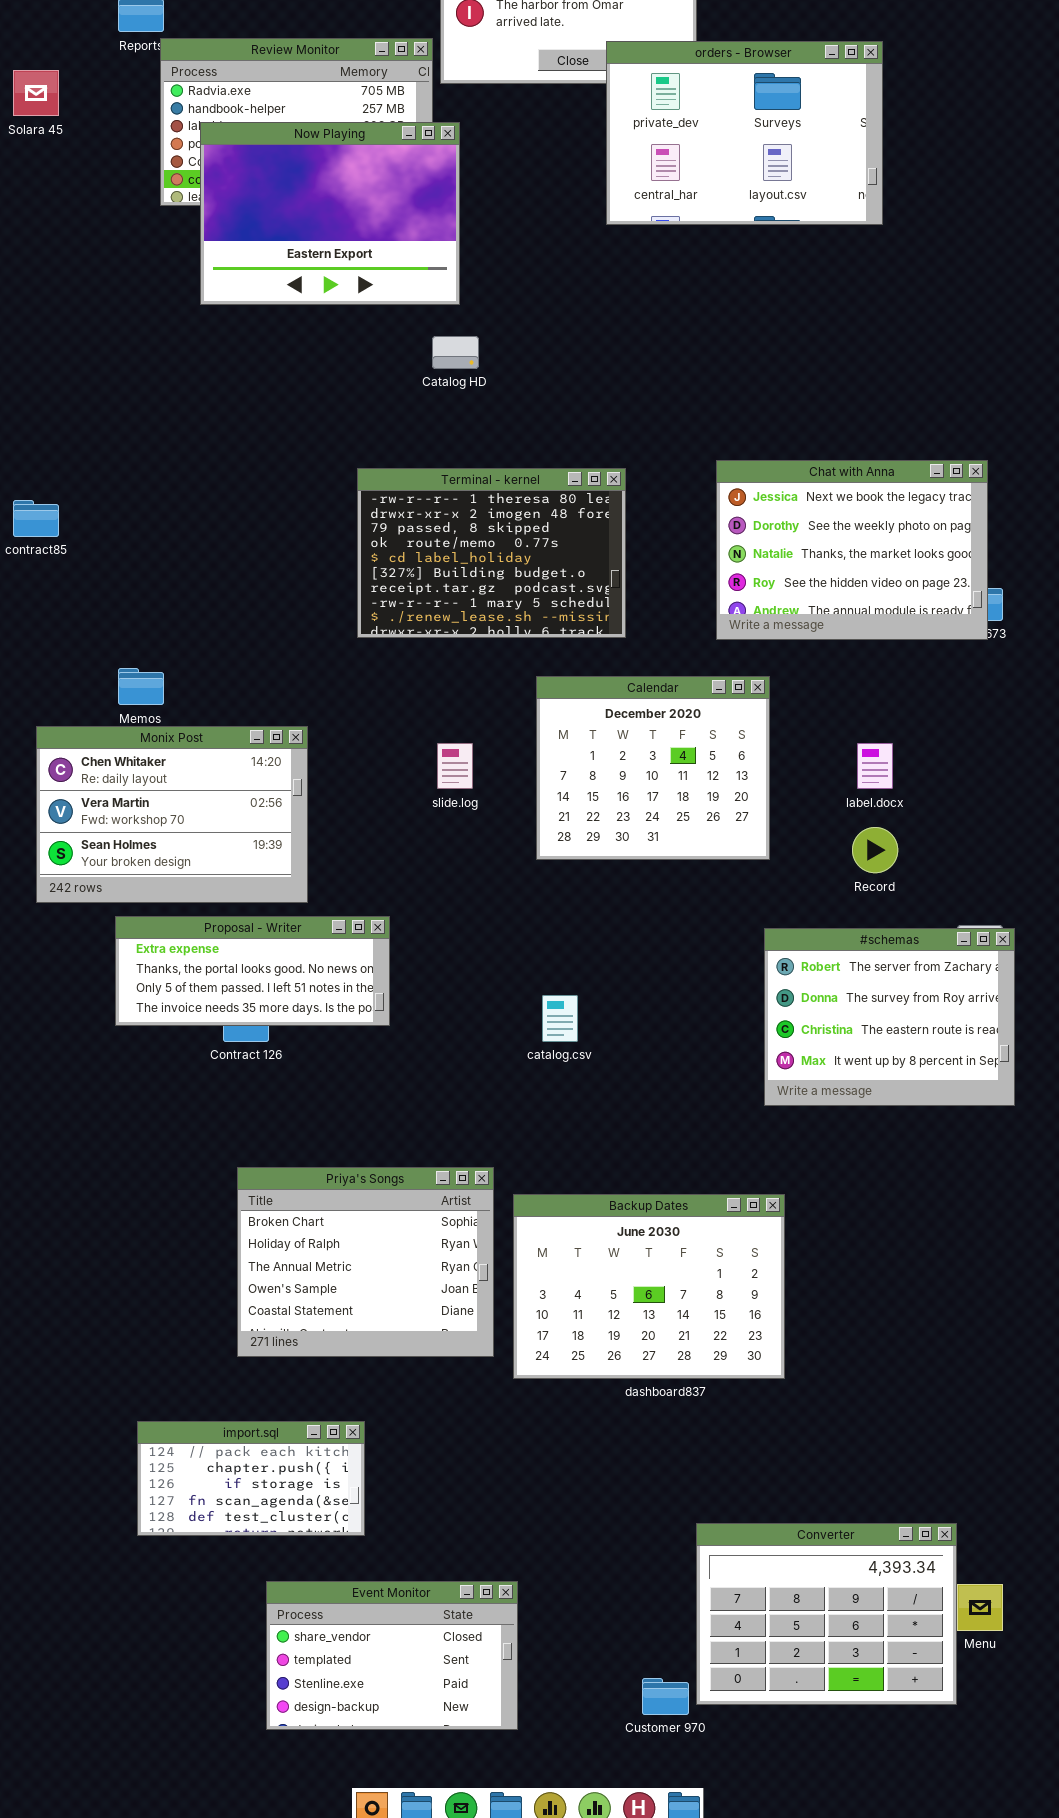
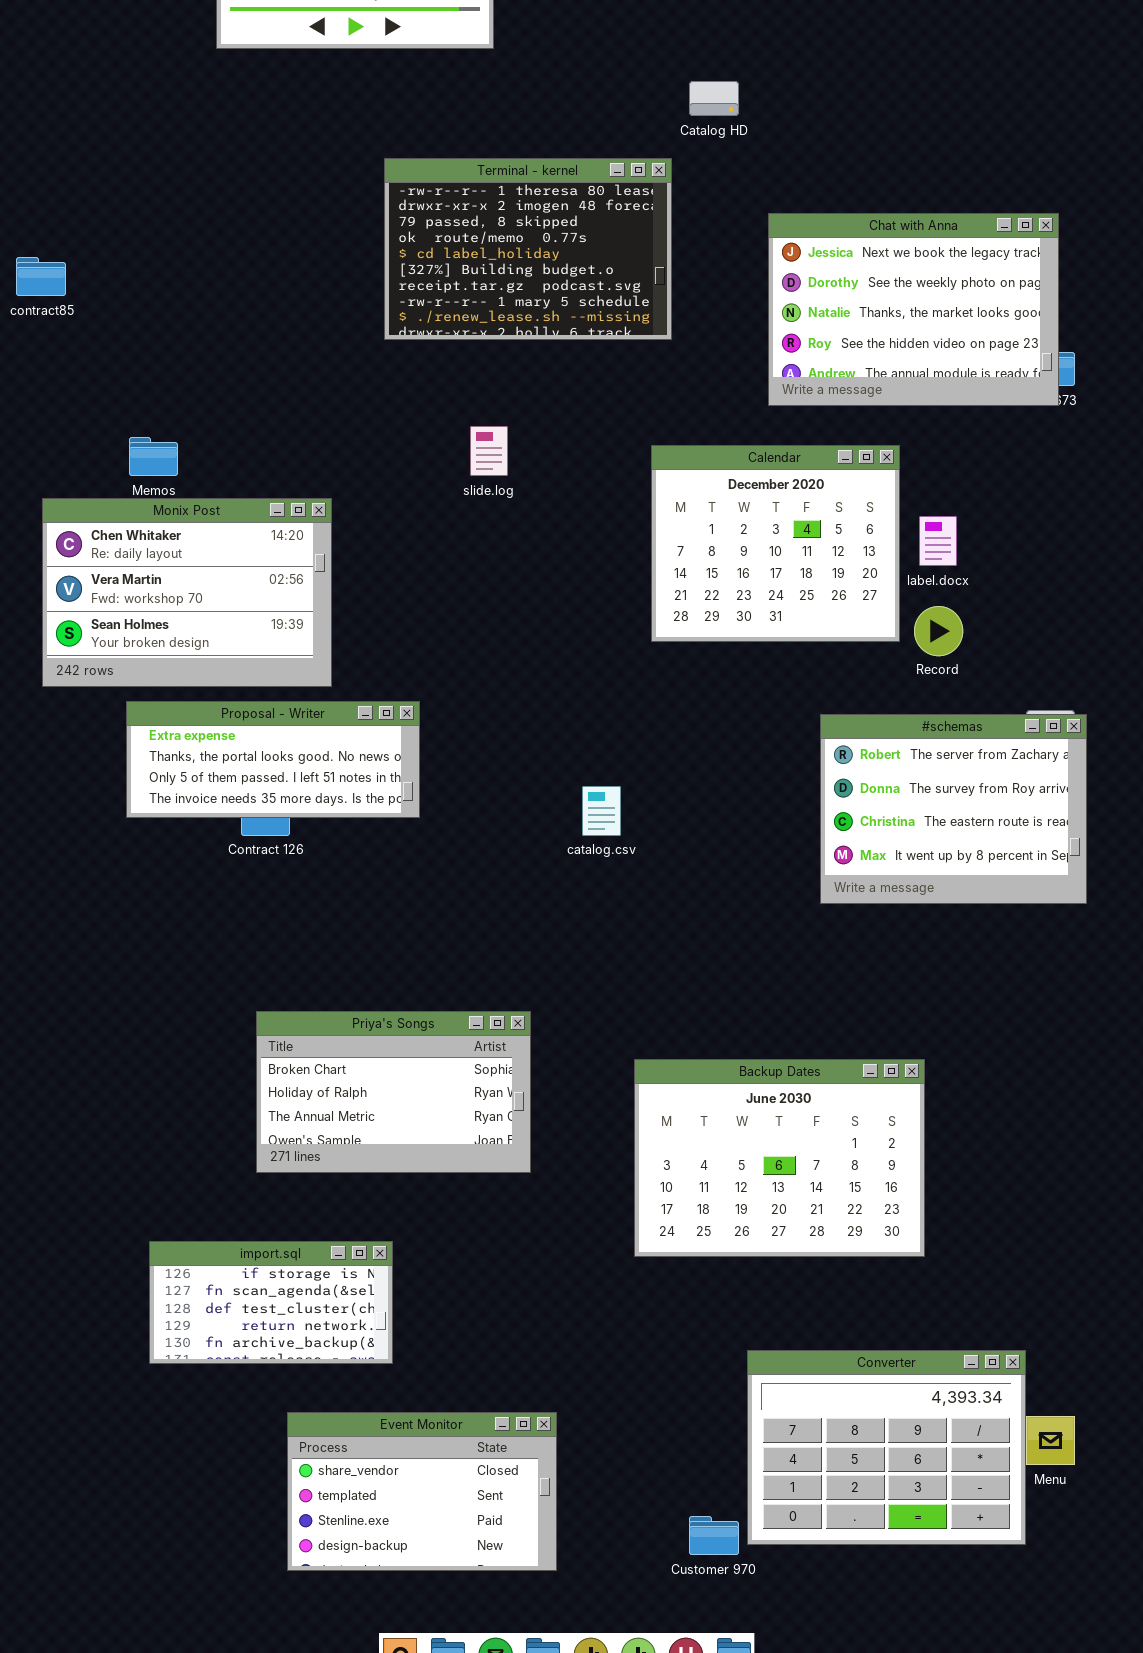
Catalog HD: [432,336,479,369] -> [689,81,739,116], moved
Terminal - kernel: [357,468,626,638] -> [384,158,672,340], moved
Calendar: [536,676,770,860] -> [651,445,900,642], moved
slide.log: [437,743,473,789] -> [470,426,508,476], moved
Priya's Songs: [237,1167,494,1357] -> [256,1011,531,1173], resized
Backup Dates: [513,1194,785,1379] -> [634,1059,925,1257], moved
import.sql: [137,1421,365,1536] -> [149,1241,393,1364], scrolled down 2 rows

